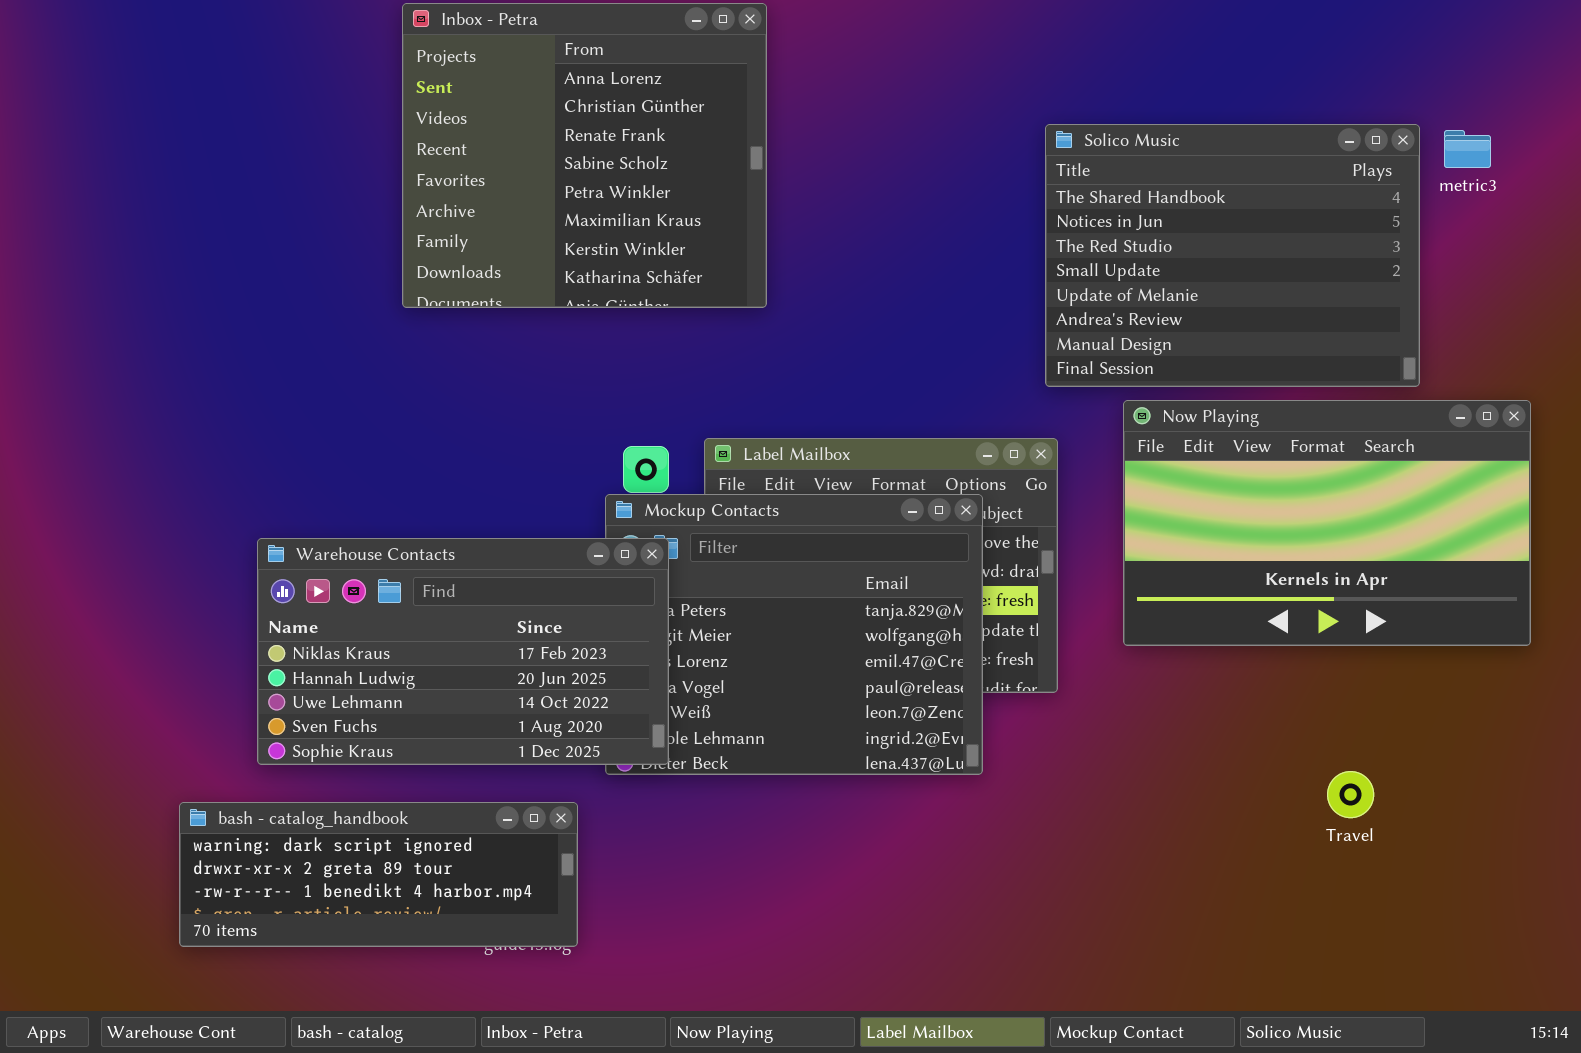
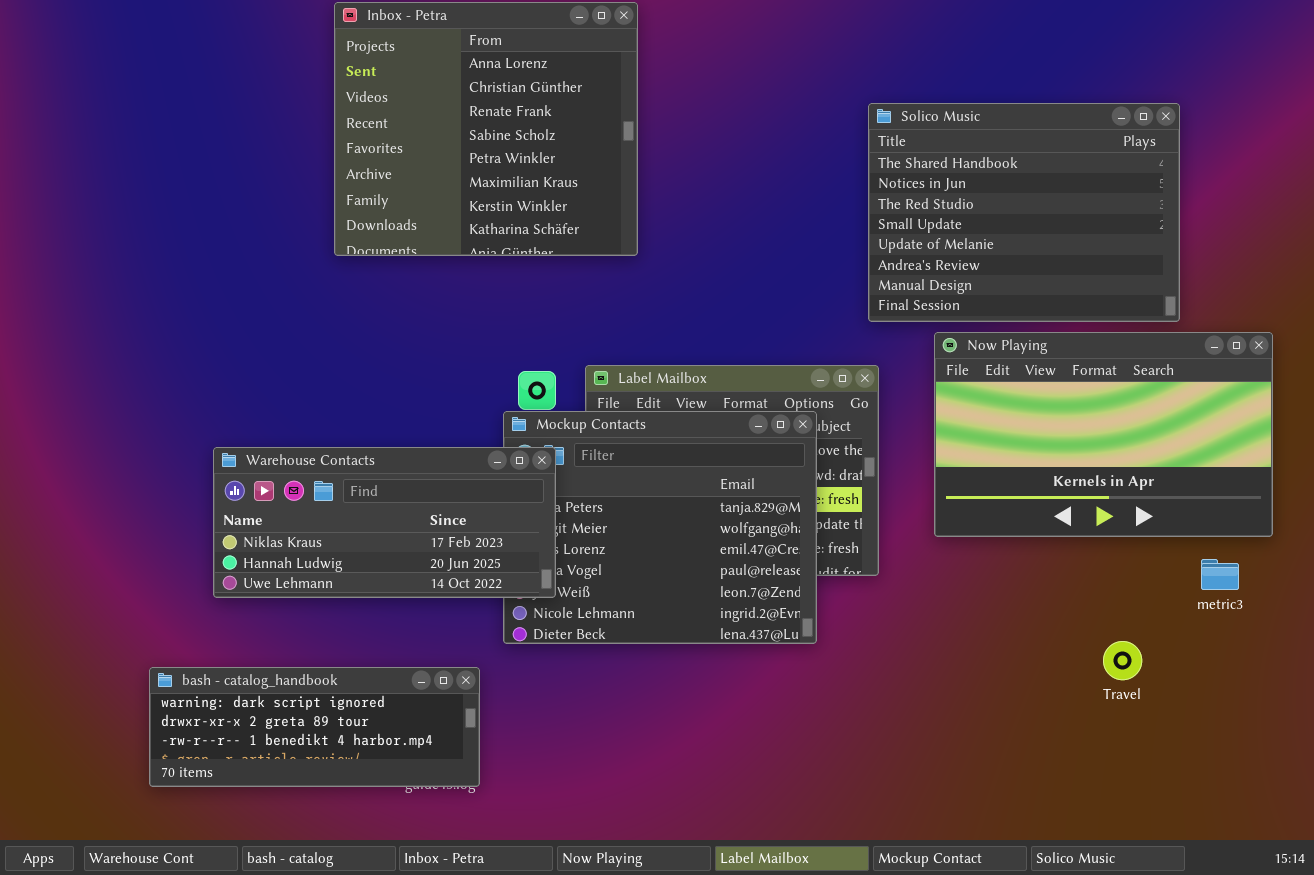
metric3: [1444,130,1491,168] -> [1201,559,1239,590], moved
Warehouse Contacts: [257,538,669,765] -> [213,447,556,598], resized

